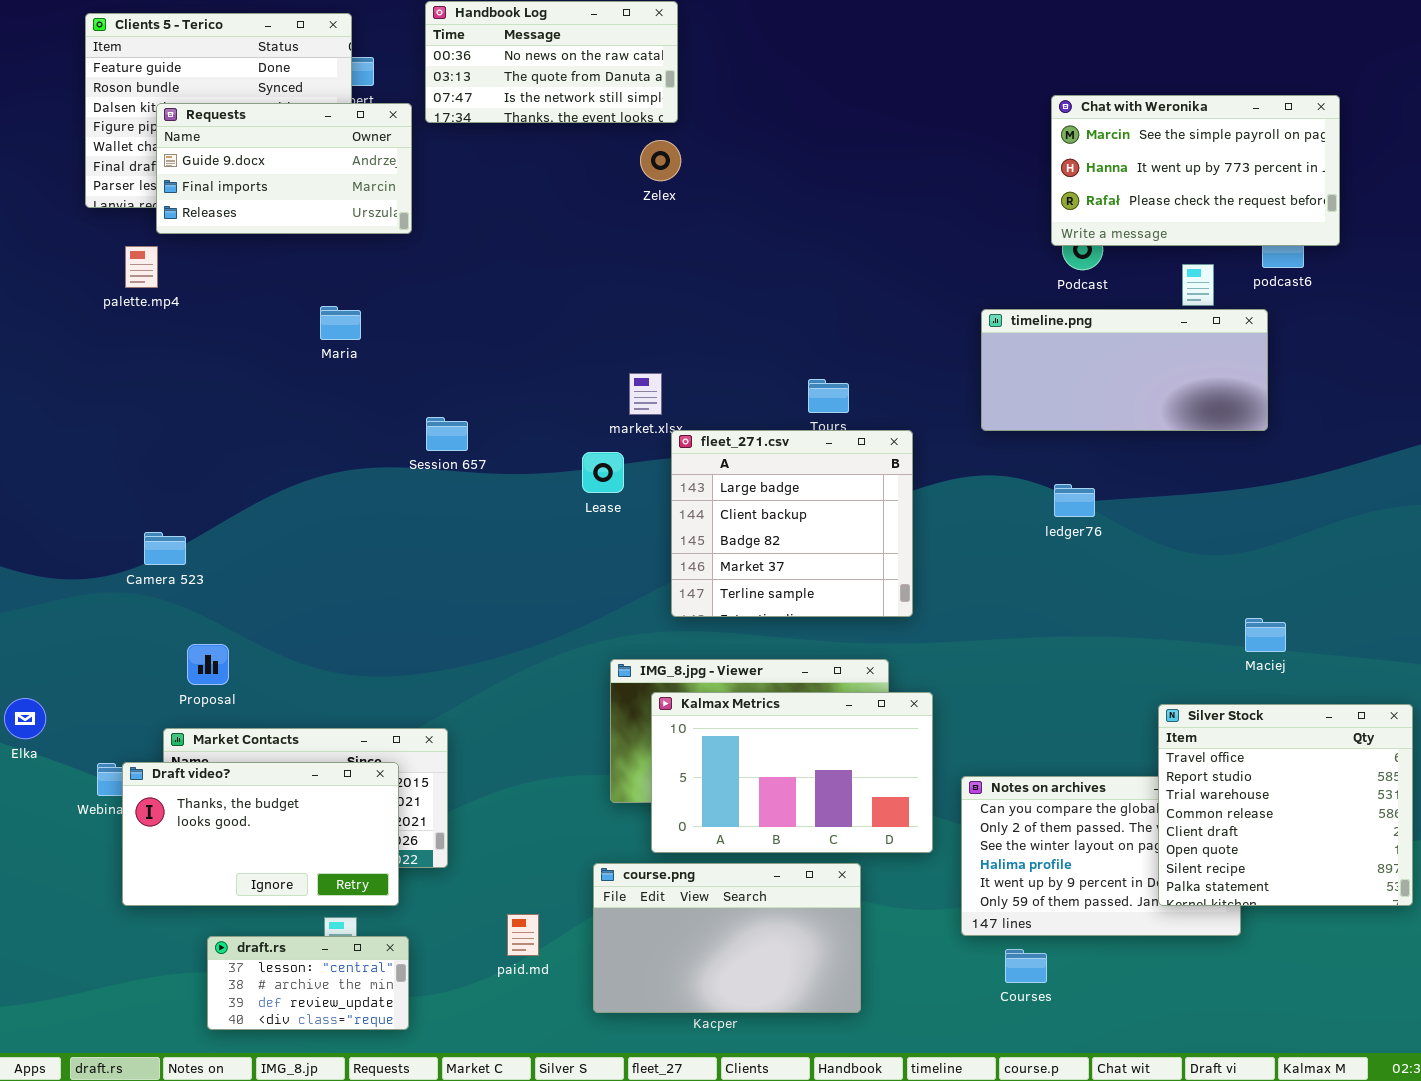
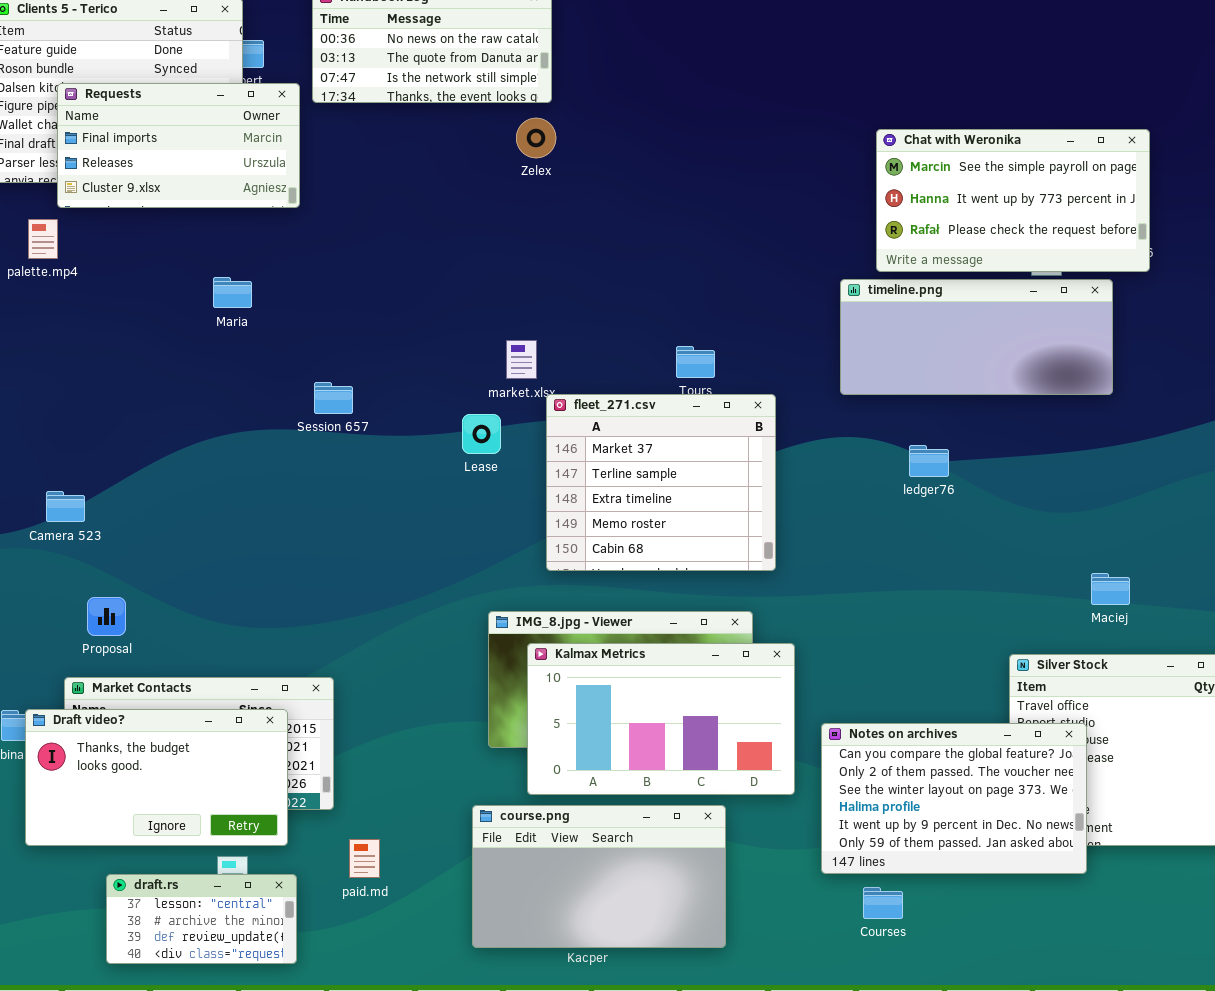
Chat with Weronika: [1051,95,1340,246] -> [876,129,1150,272], moved
Requests: [156,103,412,234] -> [57,83,300,208], scrolled down 1 row
fleet_271.csv: [671,430,913,617] -> [546,394,776,571], scrolled down 3 rows
Notes on archives: [961,776,1241,936] -> [821,723,1087,874], raised
paid.md: [507,914,539,956] -> [349,839,380,878], moved

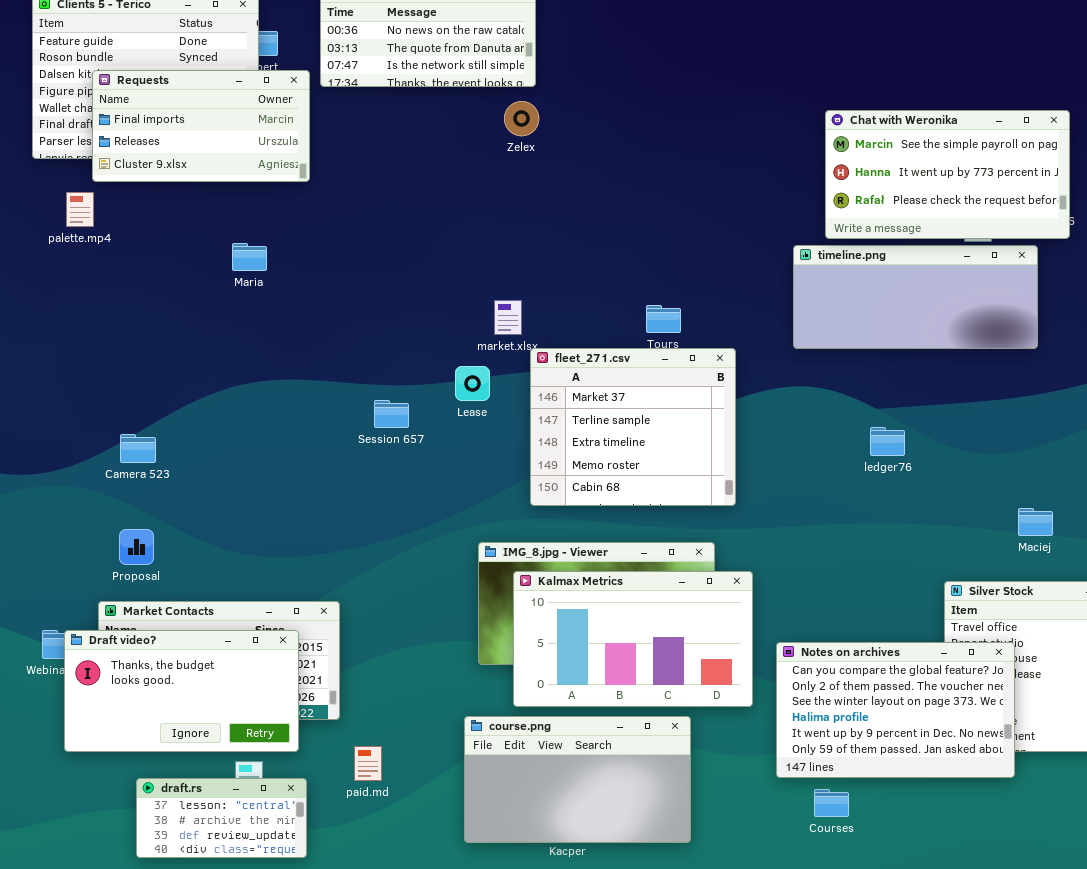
Session 657: [314,382,353,414] -> [374,400,409,428], moved
ledger76: [909,445,949,477] -> [870,427,905,456], moved
Camera 523: [46,491,85,522] -> [120,434,156,463], moved

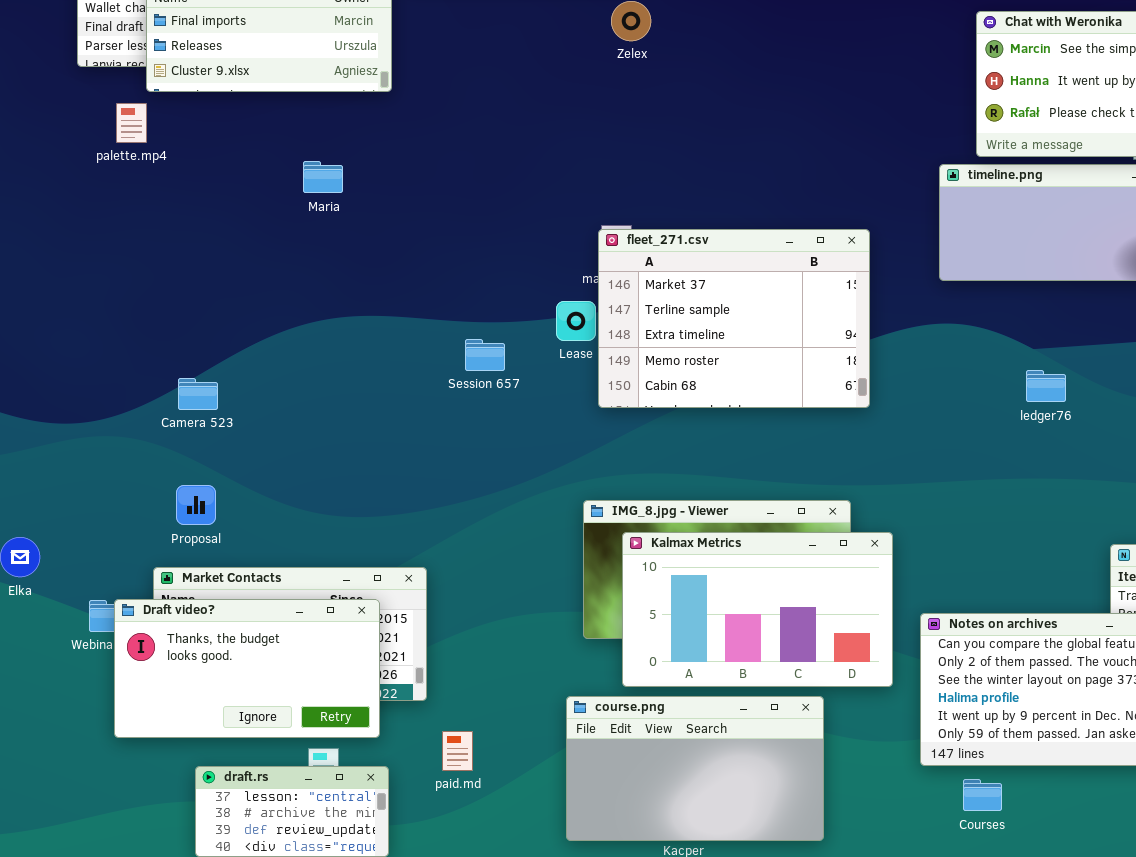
fleet_271.csv: [530,348,736,506] -> [598,229,870,408], moved, resized

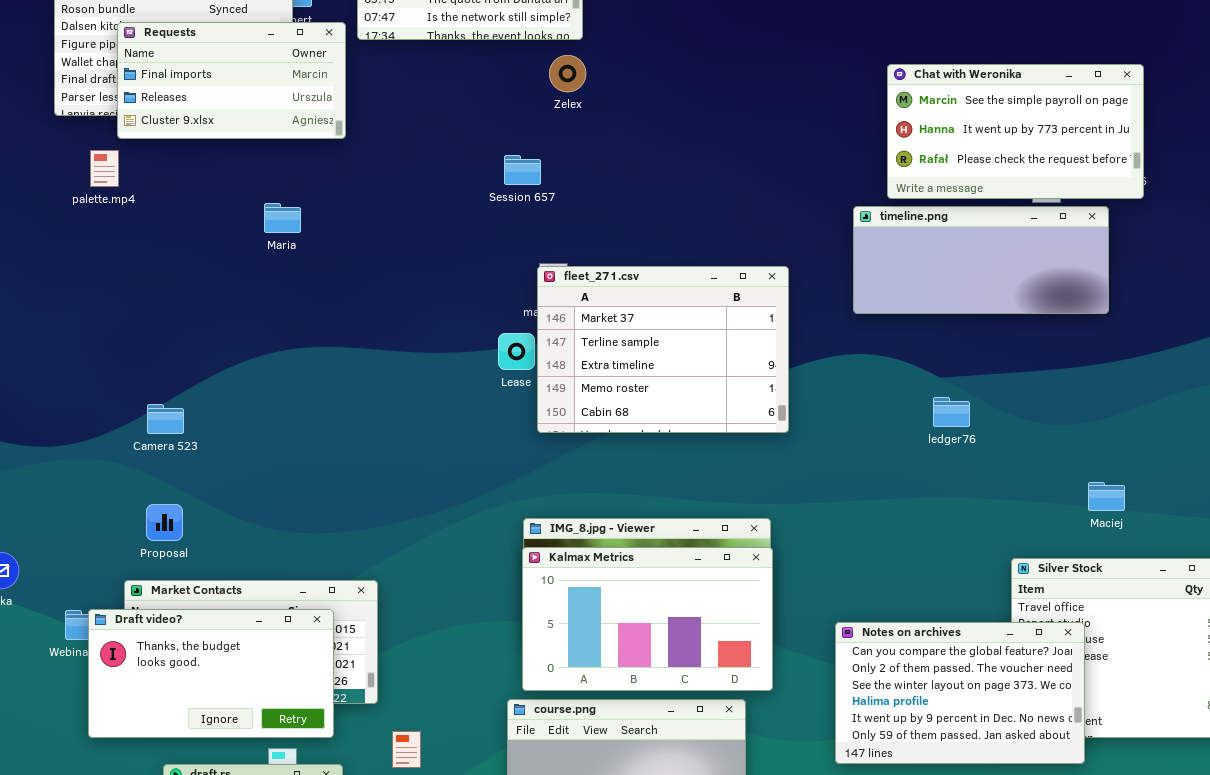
Session 657: [465,339,505,371] -> [504,155,541,185], moved
Kalmax Metrics: [622,532,893,687] -> [522,547,773,691], moved

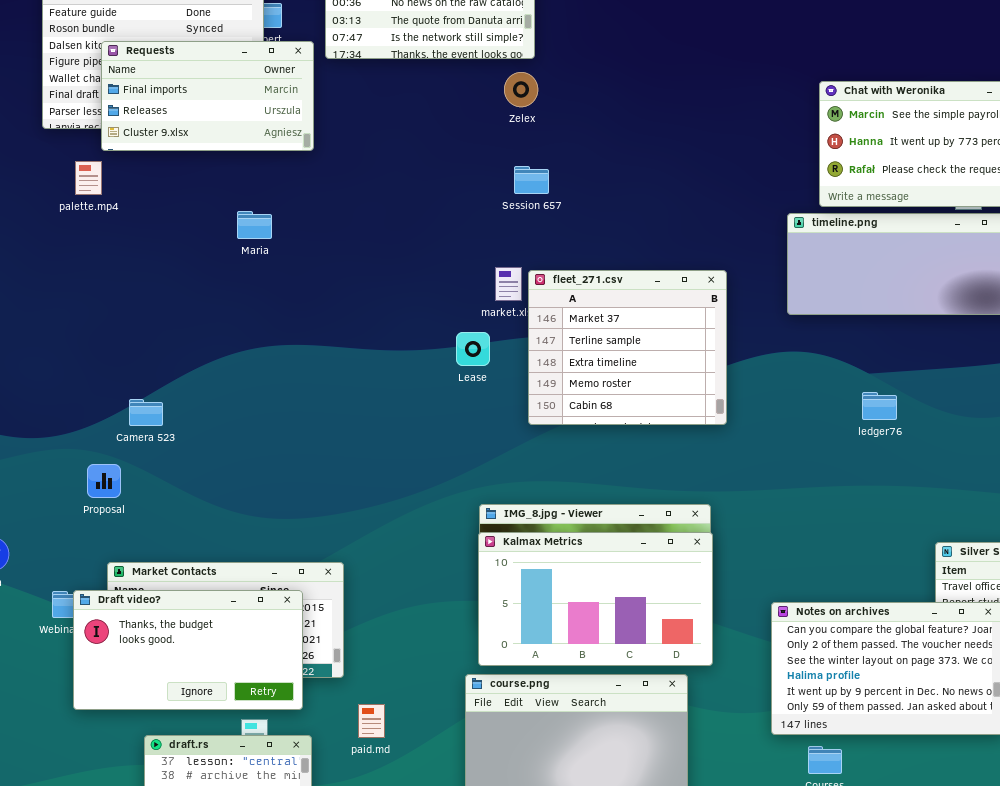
Session 657: [504,155,541,185] -> [514,166,549,194], moved
fleet_271.csv: [537,266,789,433] -> [528,270,727,425], resized
Proposal: [146,504,183,541] -> [87,464,121,498], moved

